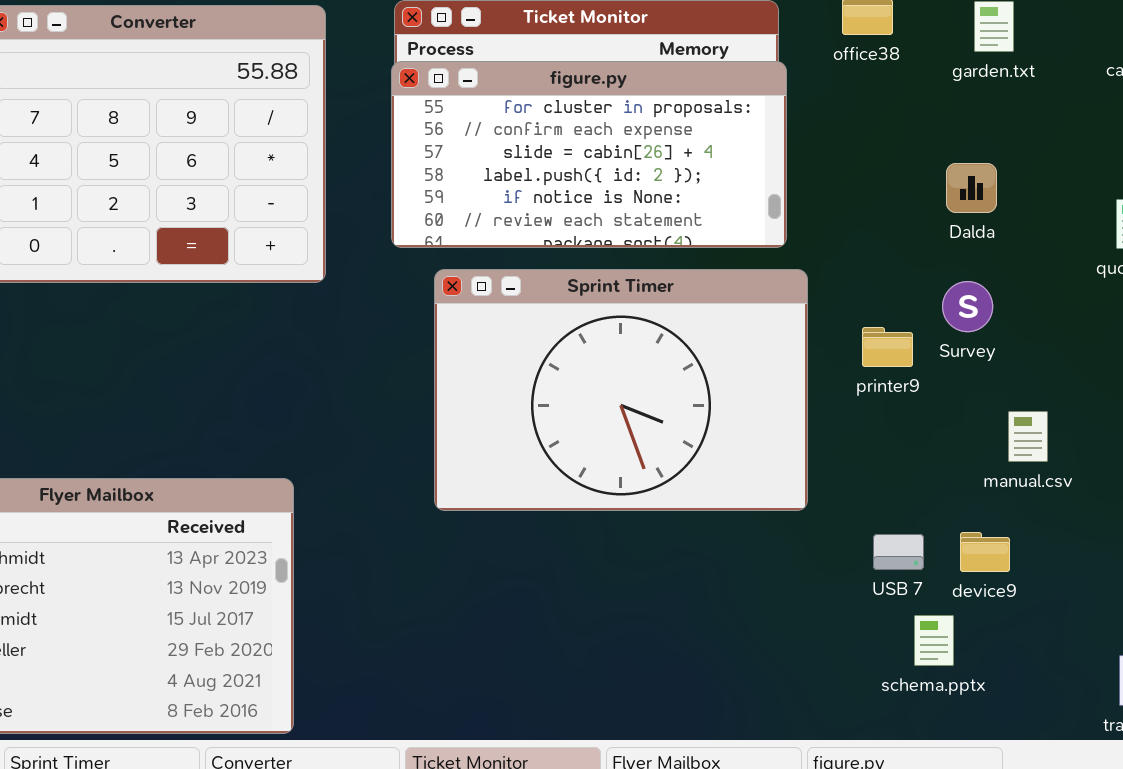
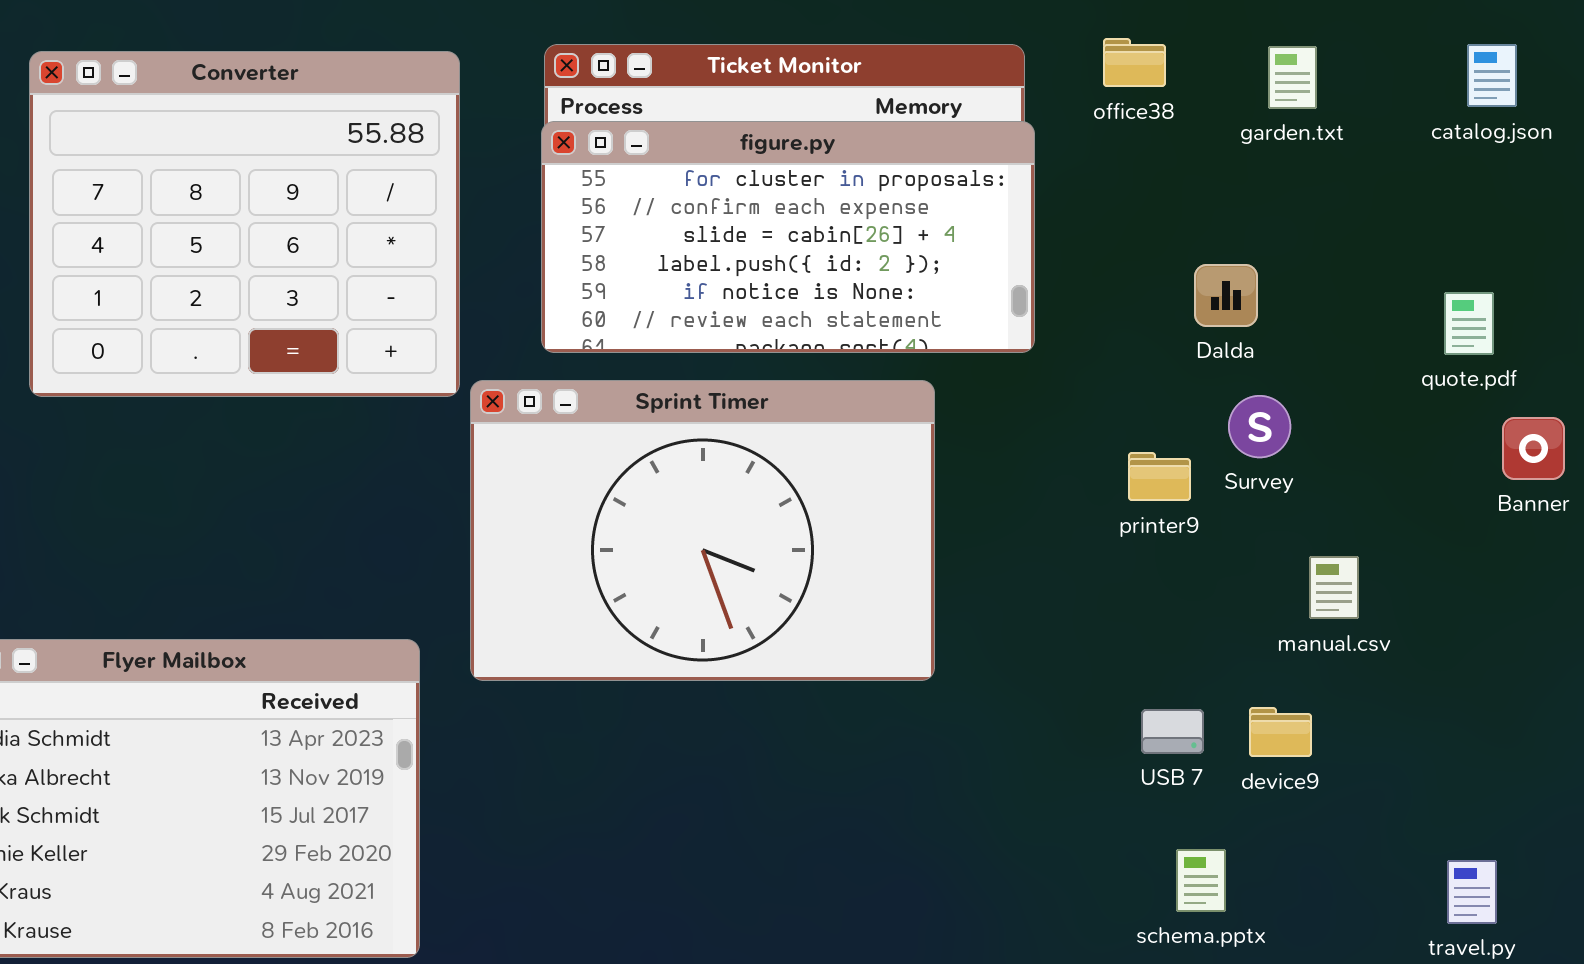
Dalda: [946,163,997,213] -> [1194,264,1258,327], moved
Sprint Timer: [434,269,808,511] -> [470,380,935,681], moved
schema.pptx: [914,615,954,666] -> [1176,849,1226,912], moved

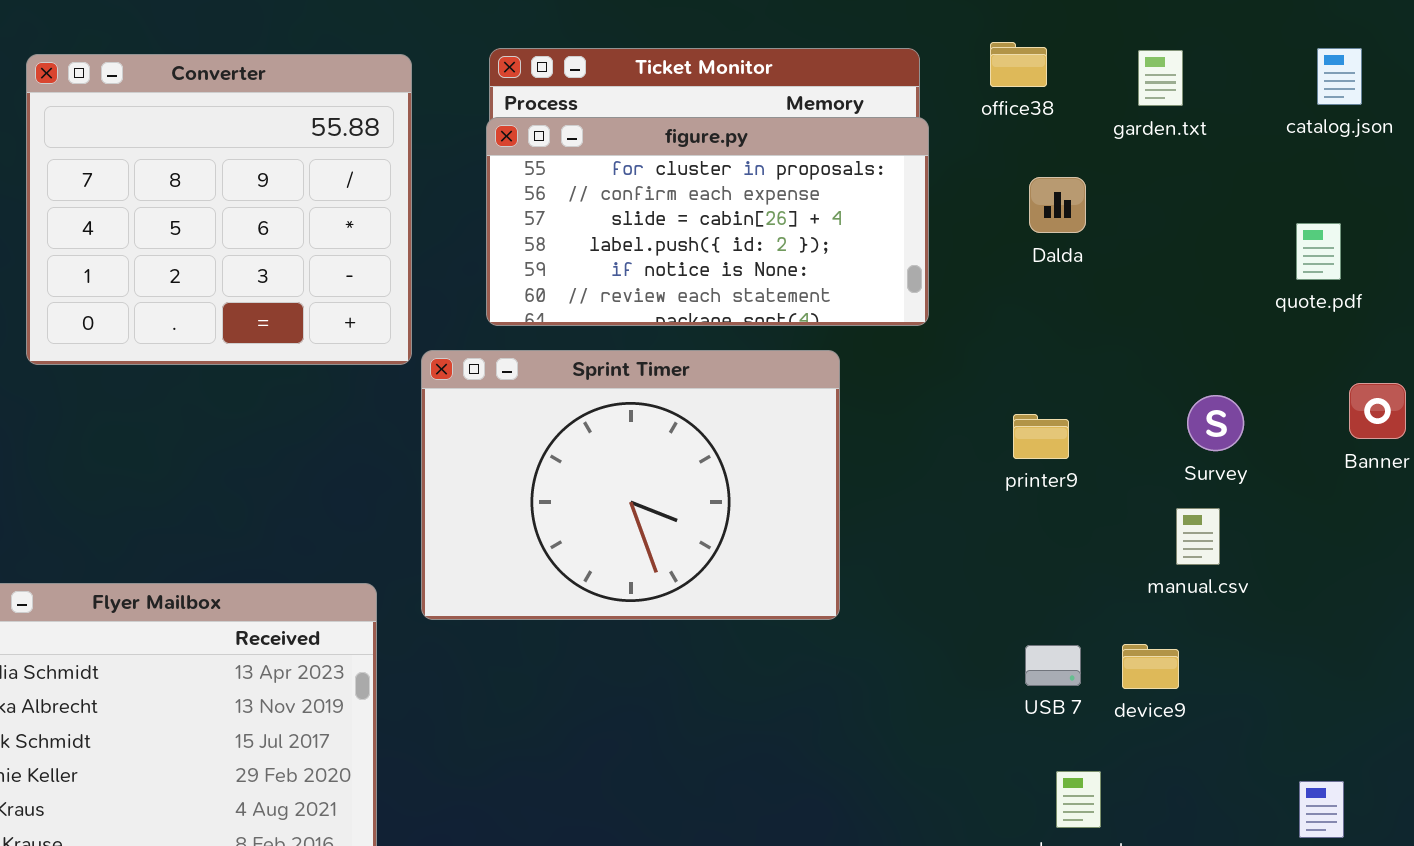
Dalda: [1194,264,1258,327] -> [1029,177,1086,233], moved
quote.pdf: [1444,292,1494,355] -> [1296,223,1341,280], moved
Survey: [1228,395,1291,458] -> [1187,395,1244,451], moved

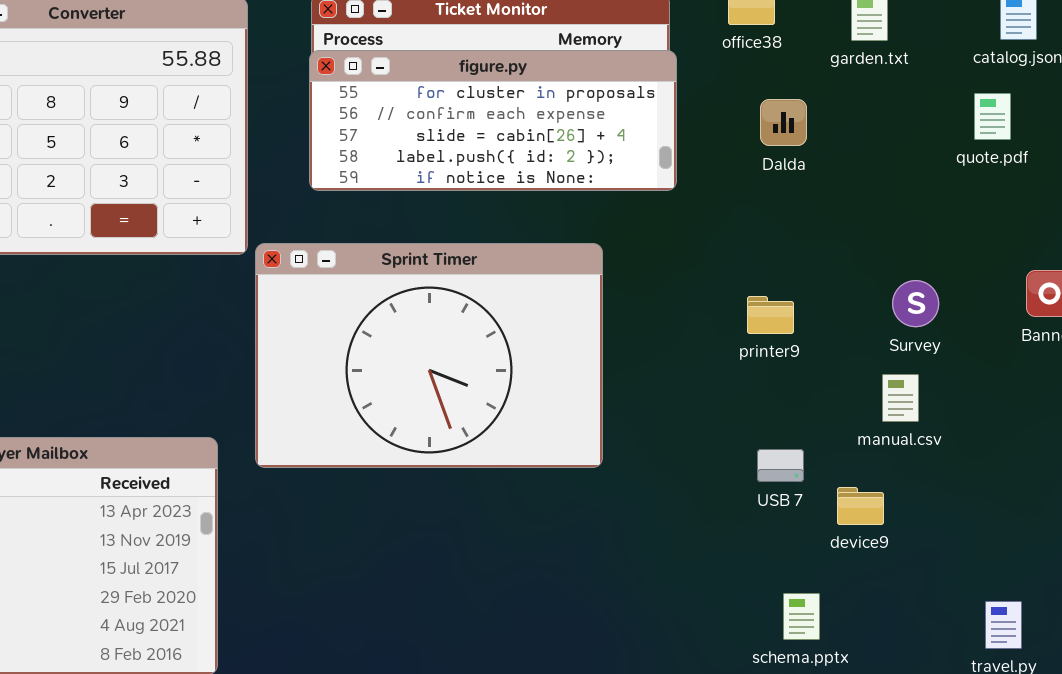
figure.py: [486,117,929,326] -> [309,50,677,191], resized
quote.pdf: [1296,223,1341,280] -> [974,93,1011,140], moved
USB 7: [1025,645,1081,686] -> [757,449,804,482], moved

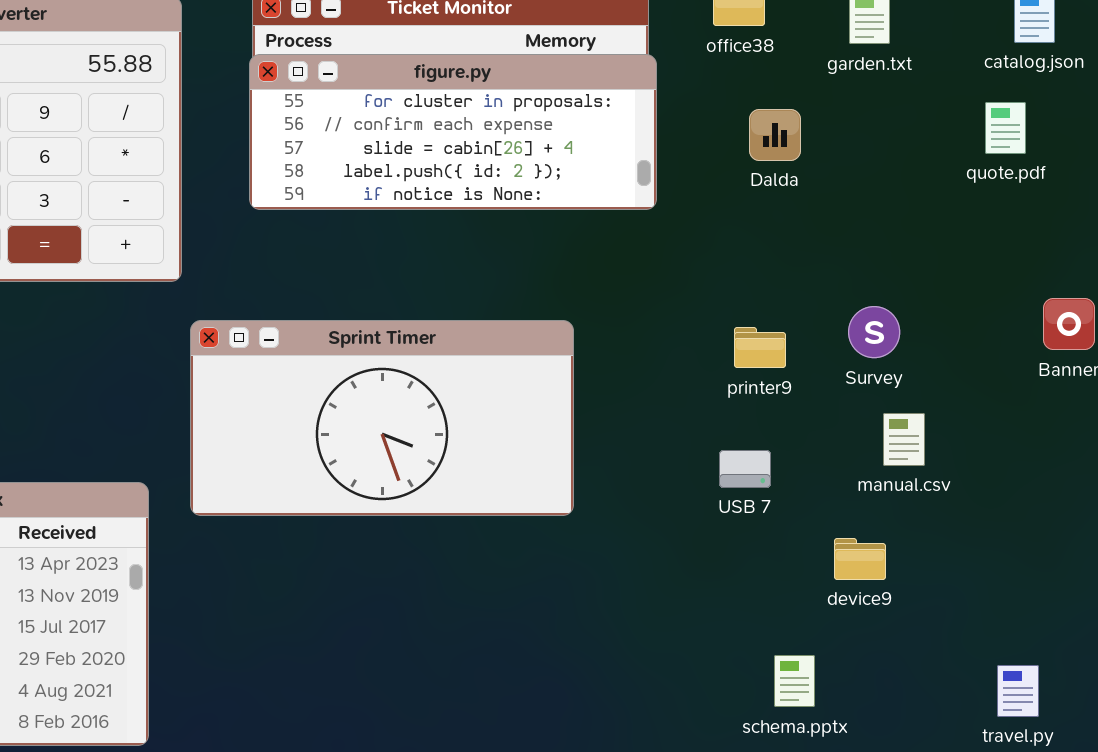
Sprint Timer: [255,243,603,468] -> [190,320,574,516], resized
Survey: [892,280,939,327] -> [848,306,900,358], moved
USB 7: [757,449,804,482] -> [719,450,771,488], moved

